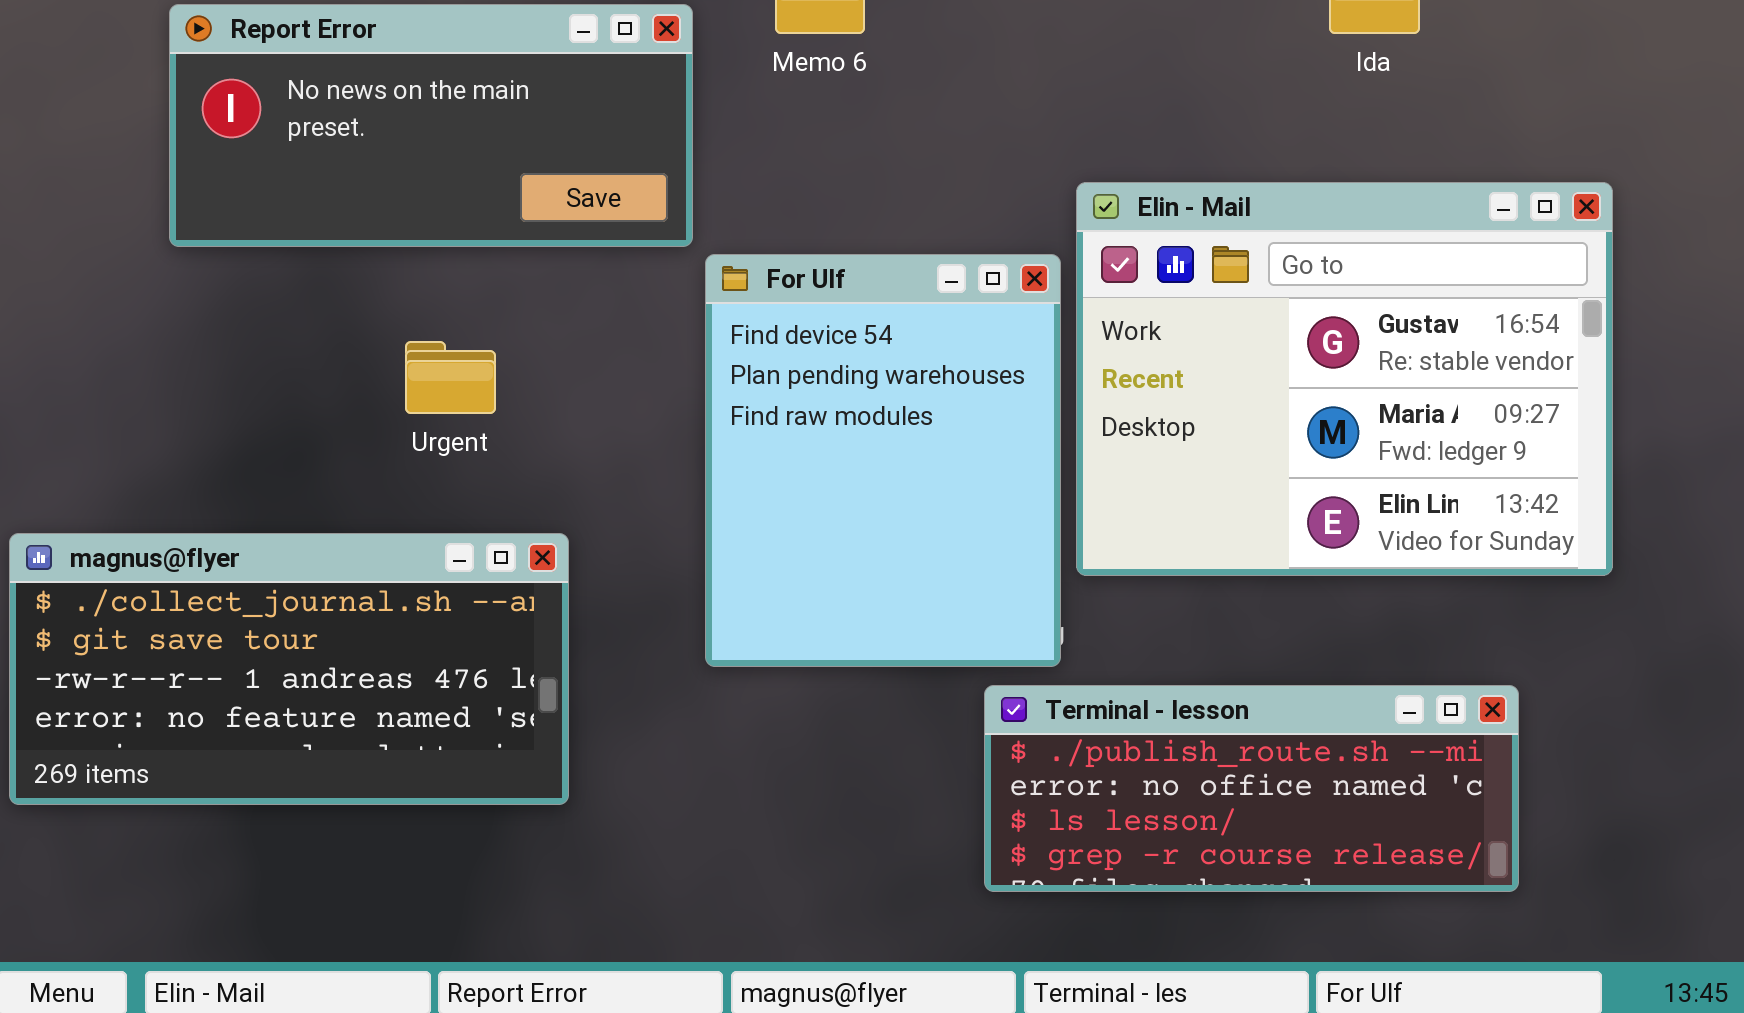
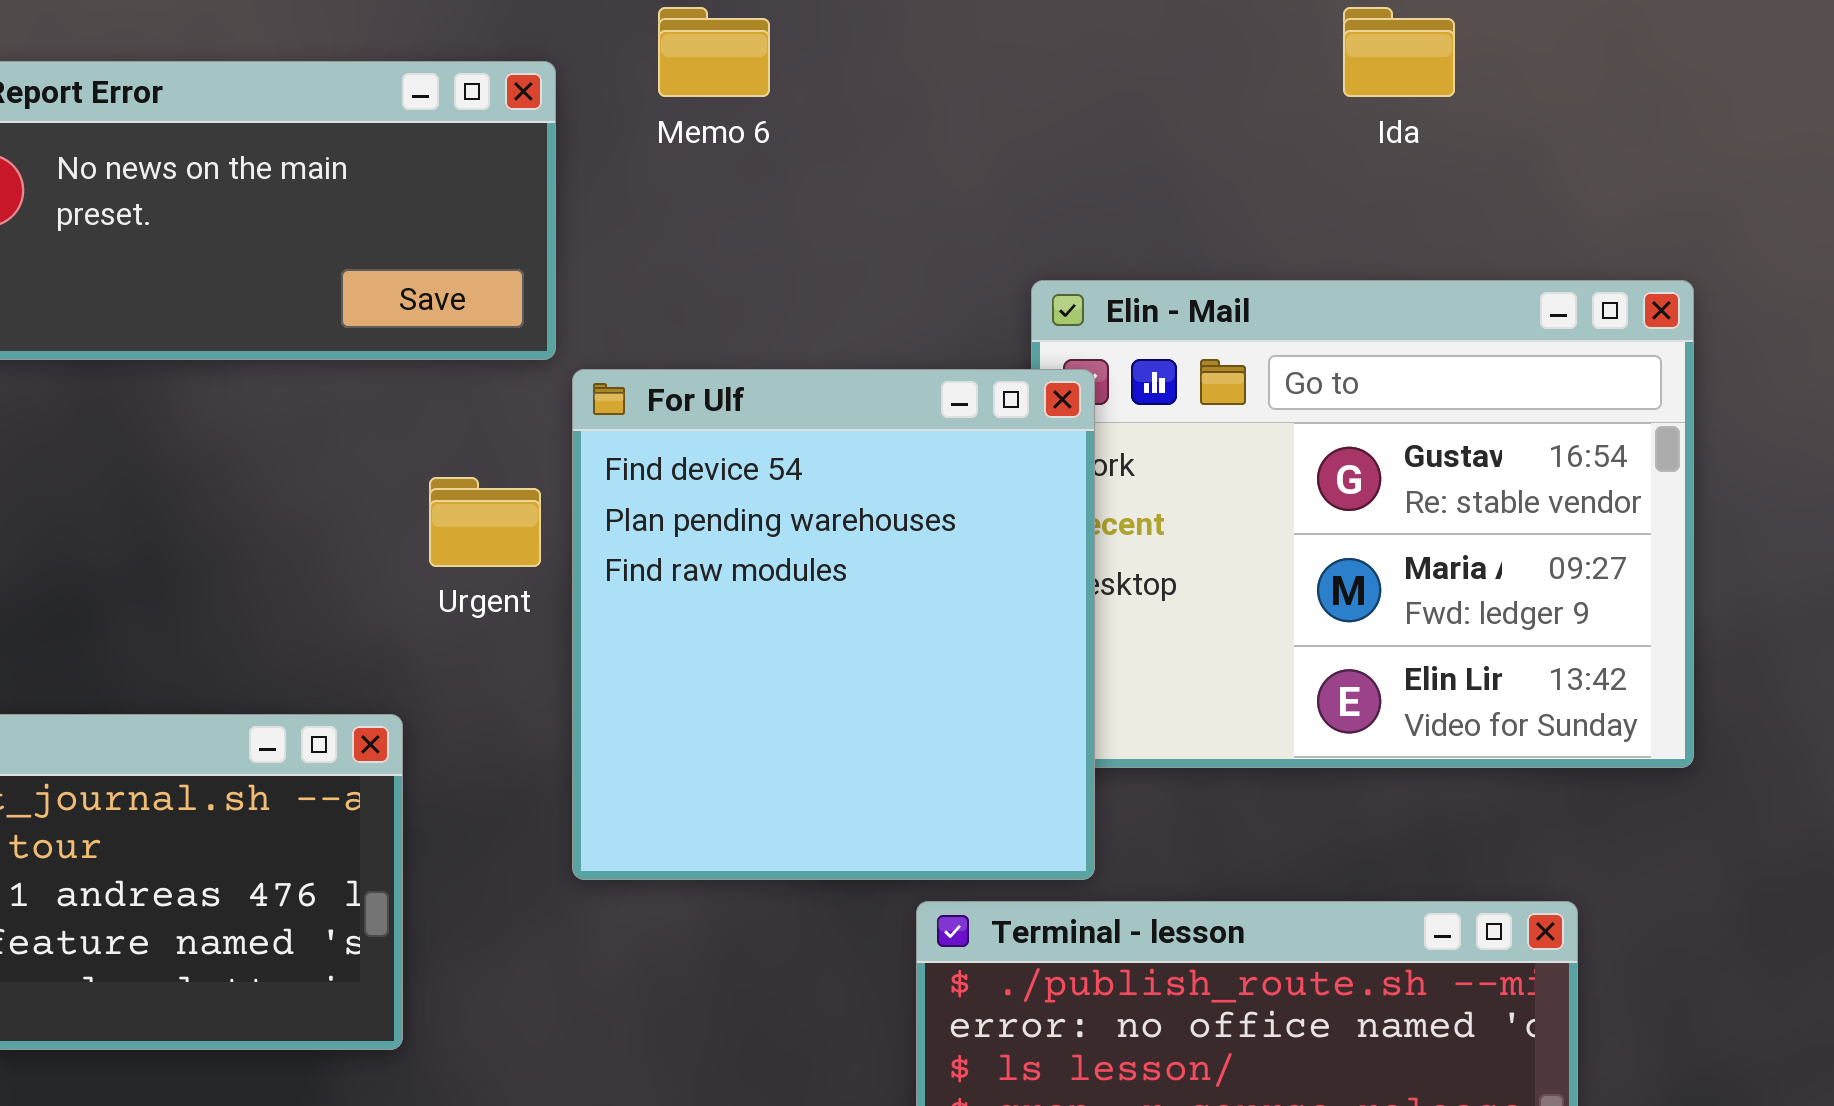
For Ulf: [705,254,1061,667] -> [572,369,1095,880], resized
Urgent: [405,341,496,414] -> [429,477,541,567], moved

